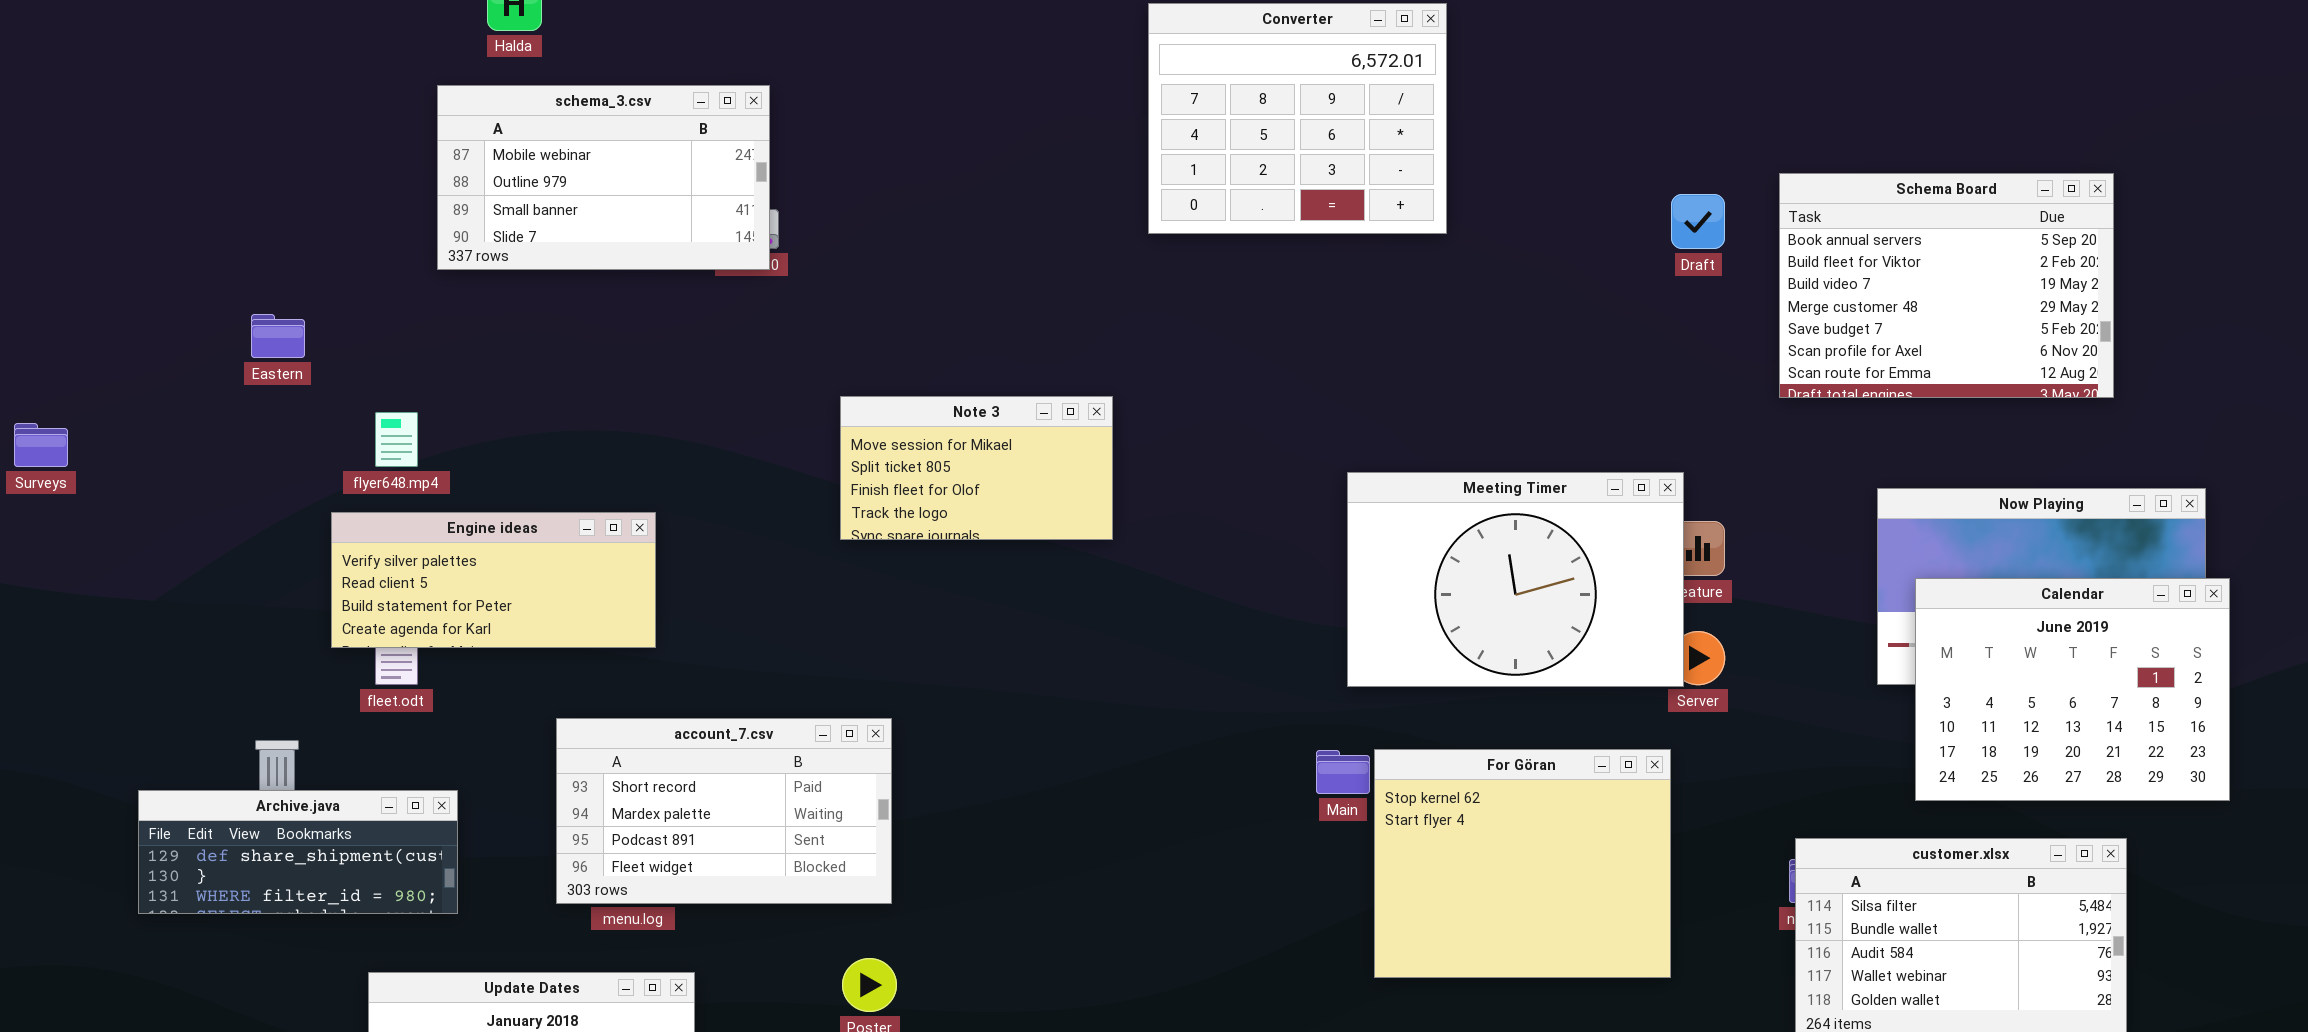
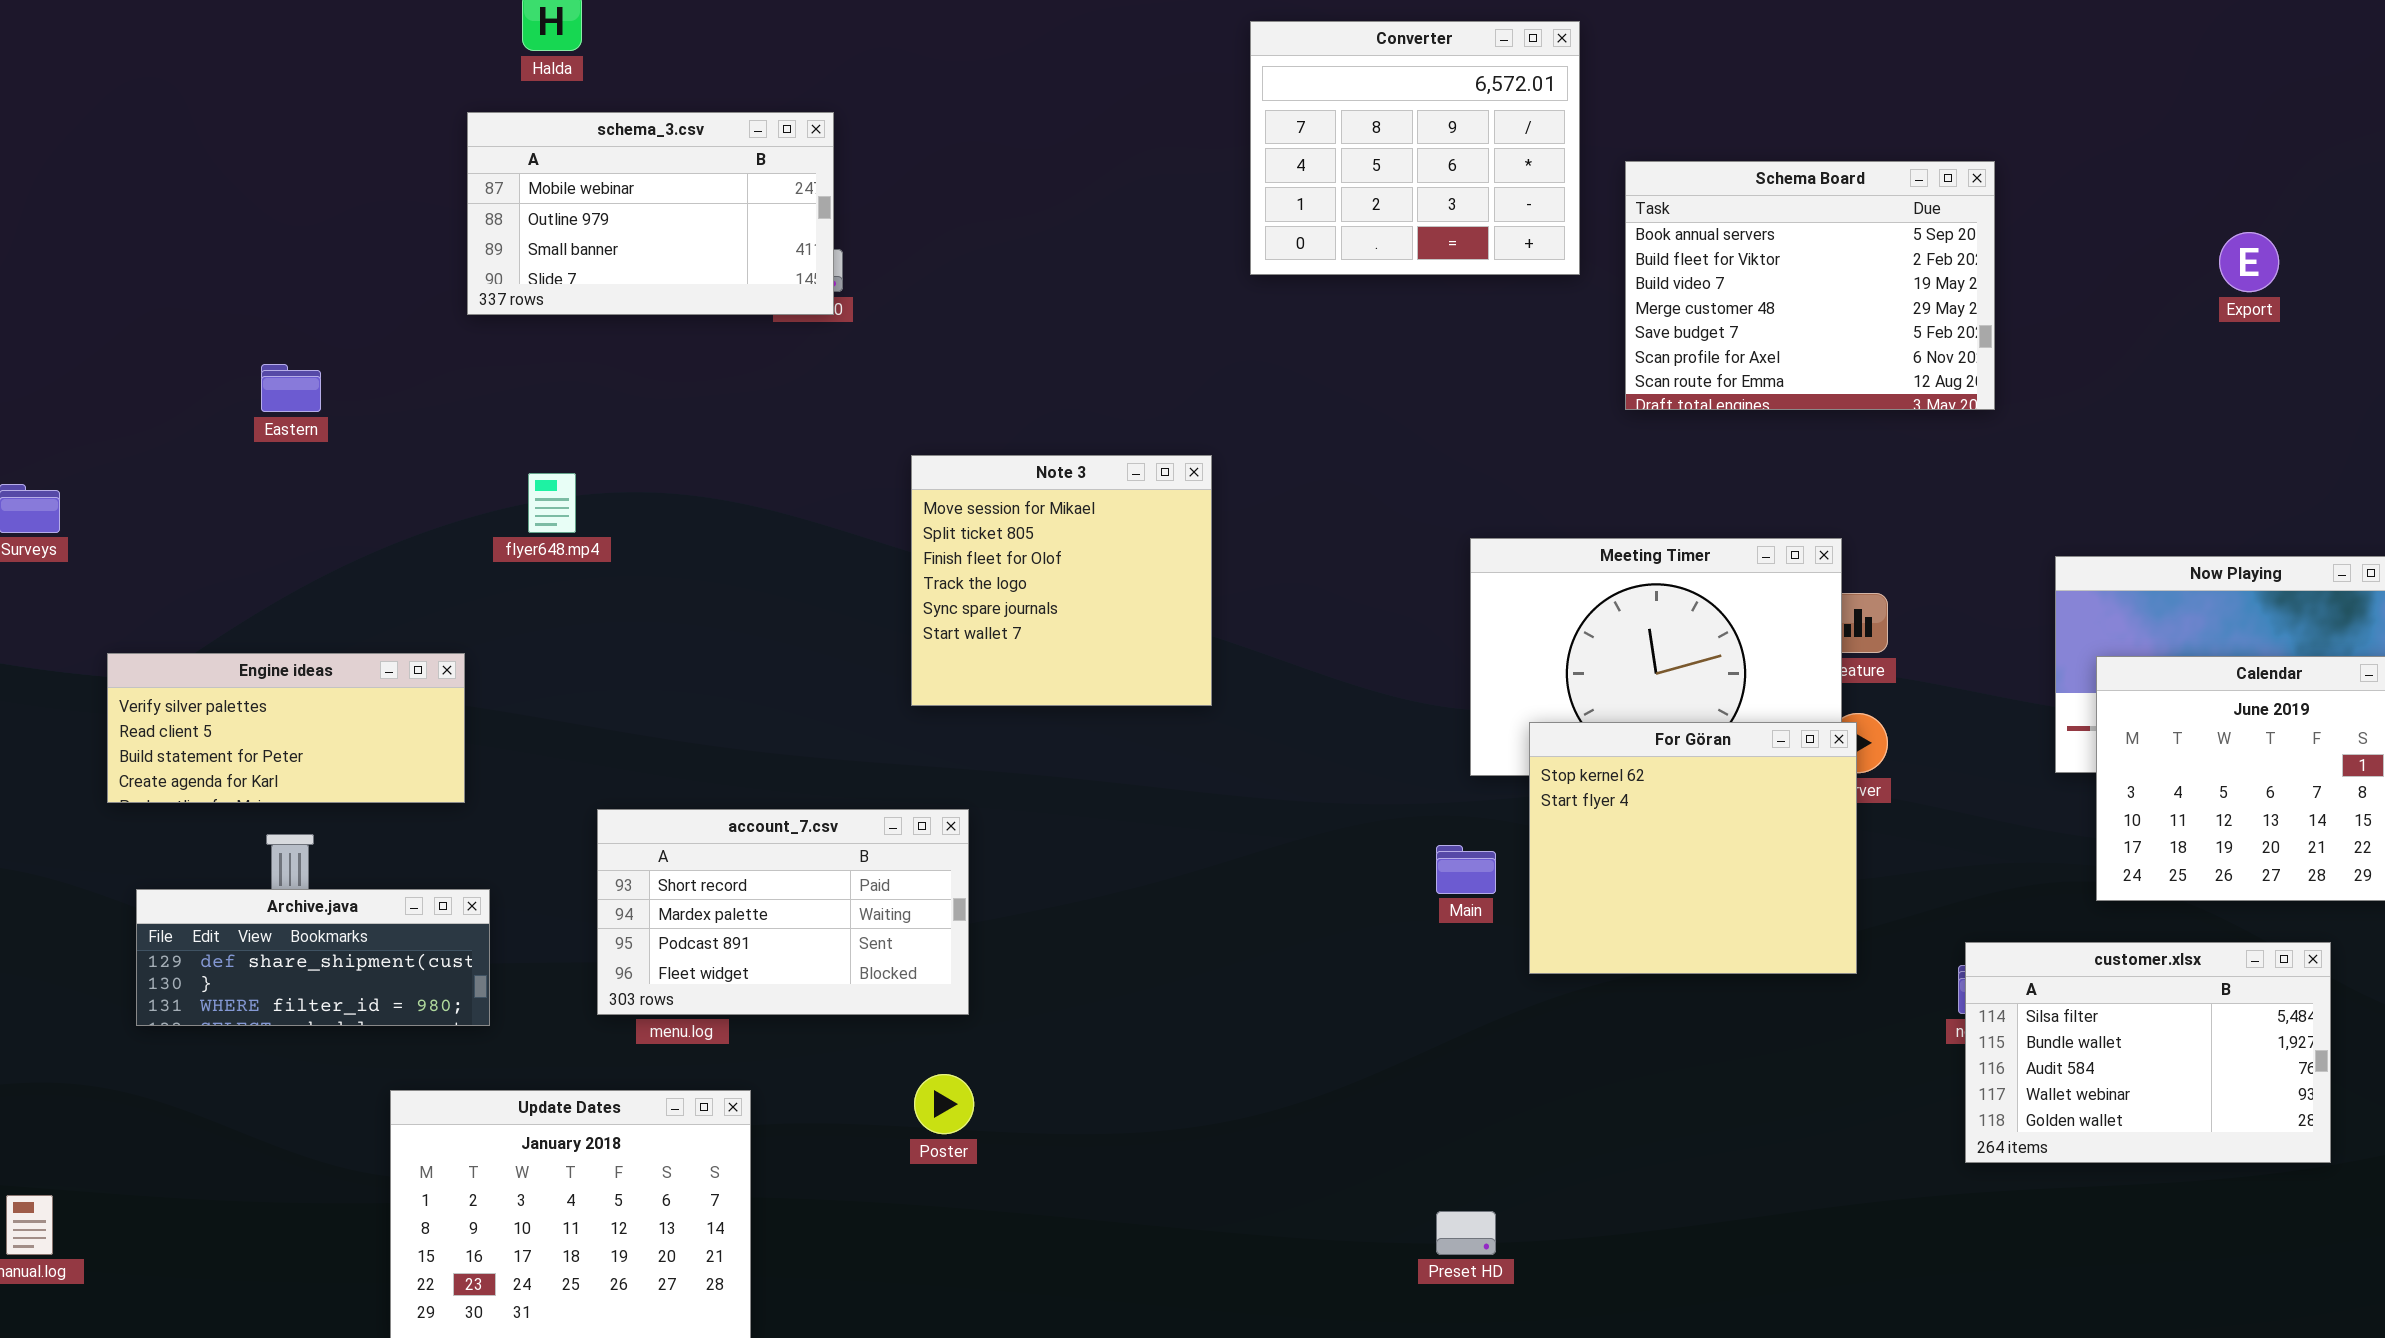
Schema Board: [1779,173,2114,398] -> [1625,161,1995,410], moved
Note 3: [840,396,1113,540] -> [911,455,1212,706], resized
flyer648.mp4: [375,412,418,467] -> [528,473,576,533], moved
Engine ideas: [331,512,656,648] -> [107,653,465,803], moved
For Göran: [1374,749,1671,978] -> [1529,722,1857,974], moved

